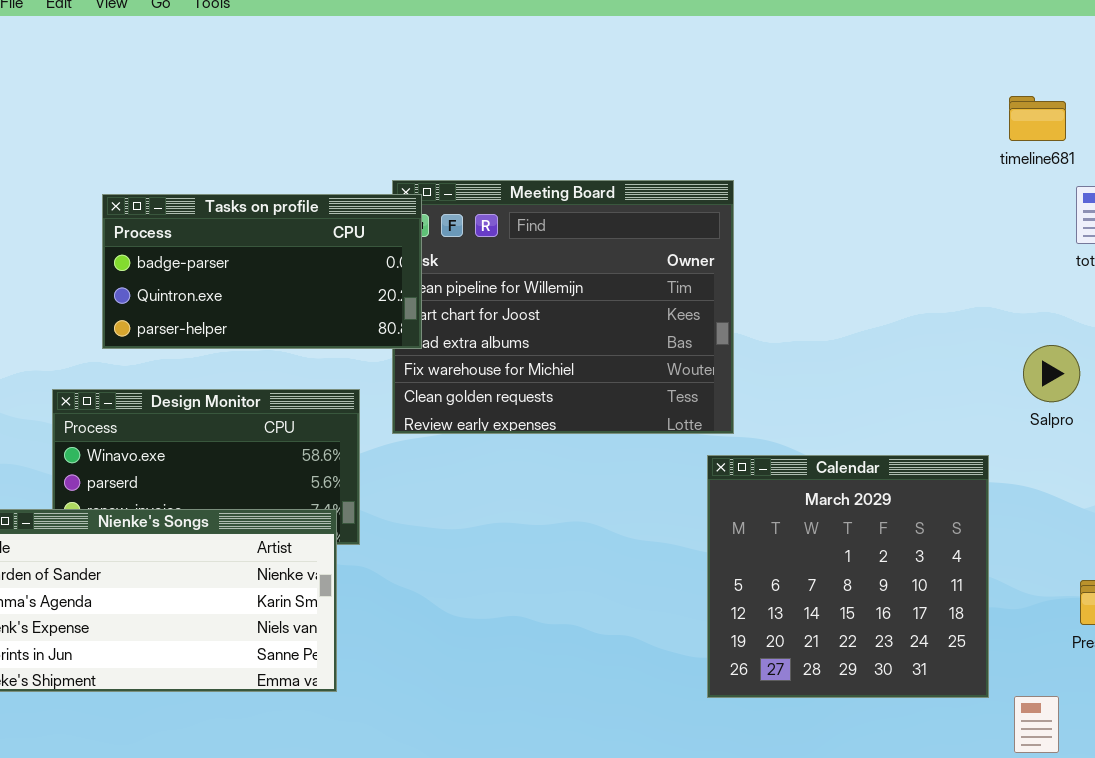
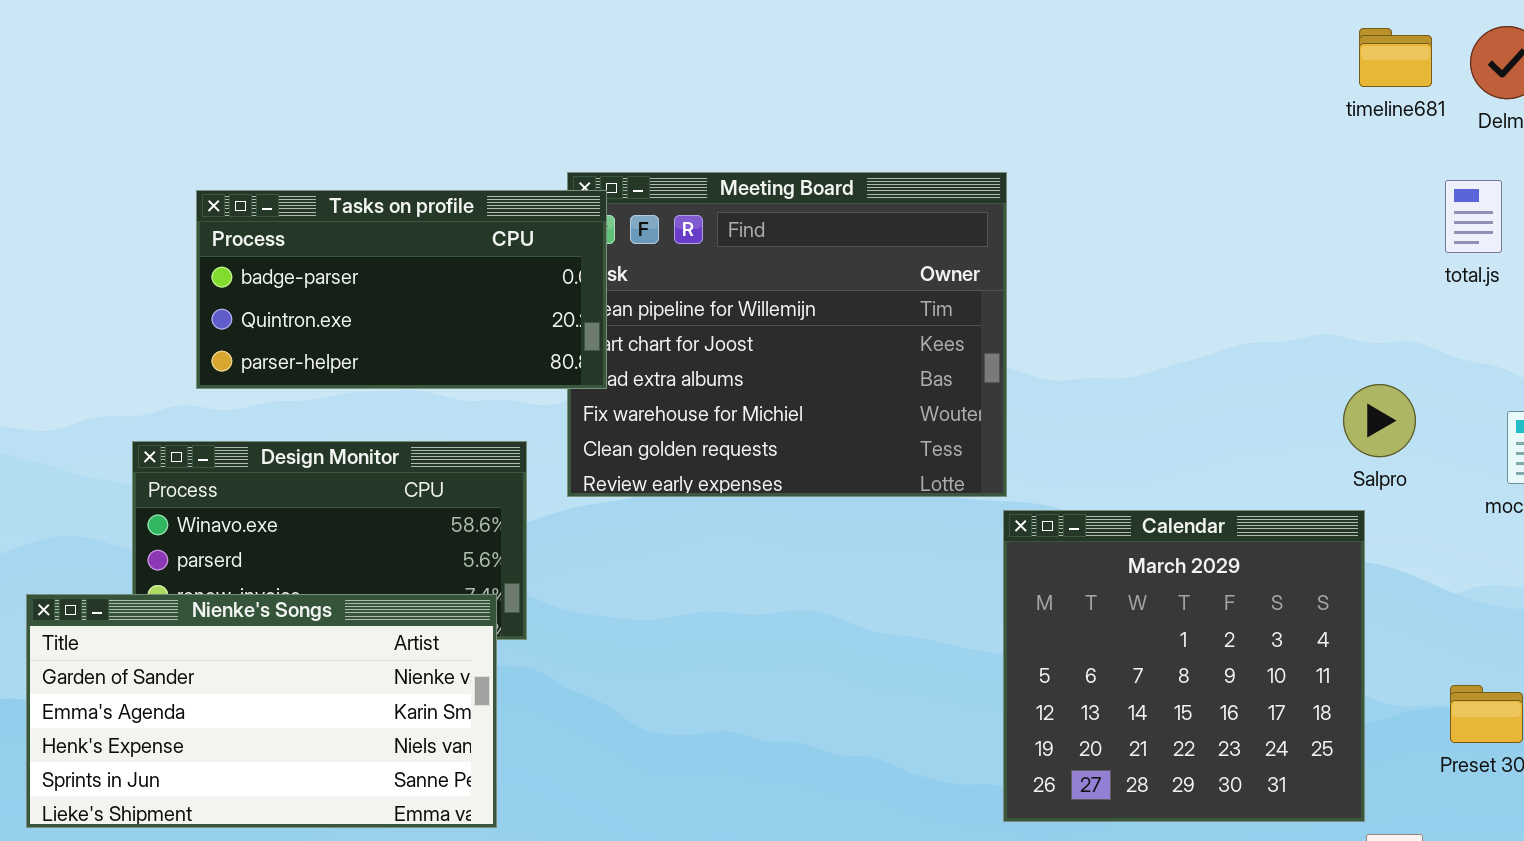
timeline681: [1009,96,1066,141] -> [1359,28,1432,87], moved
Salpro: [1023,345,1080,402] -> [1343,384,1416,457], moved
Calendar: [707,455,989,698] -> [1003,510,1365,822], moved

